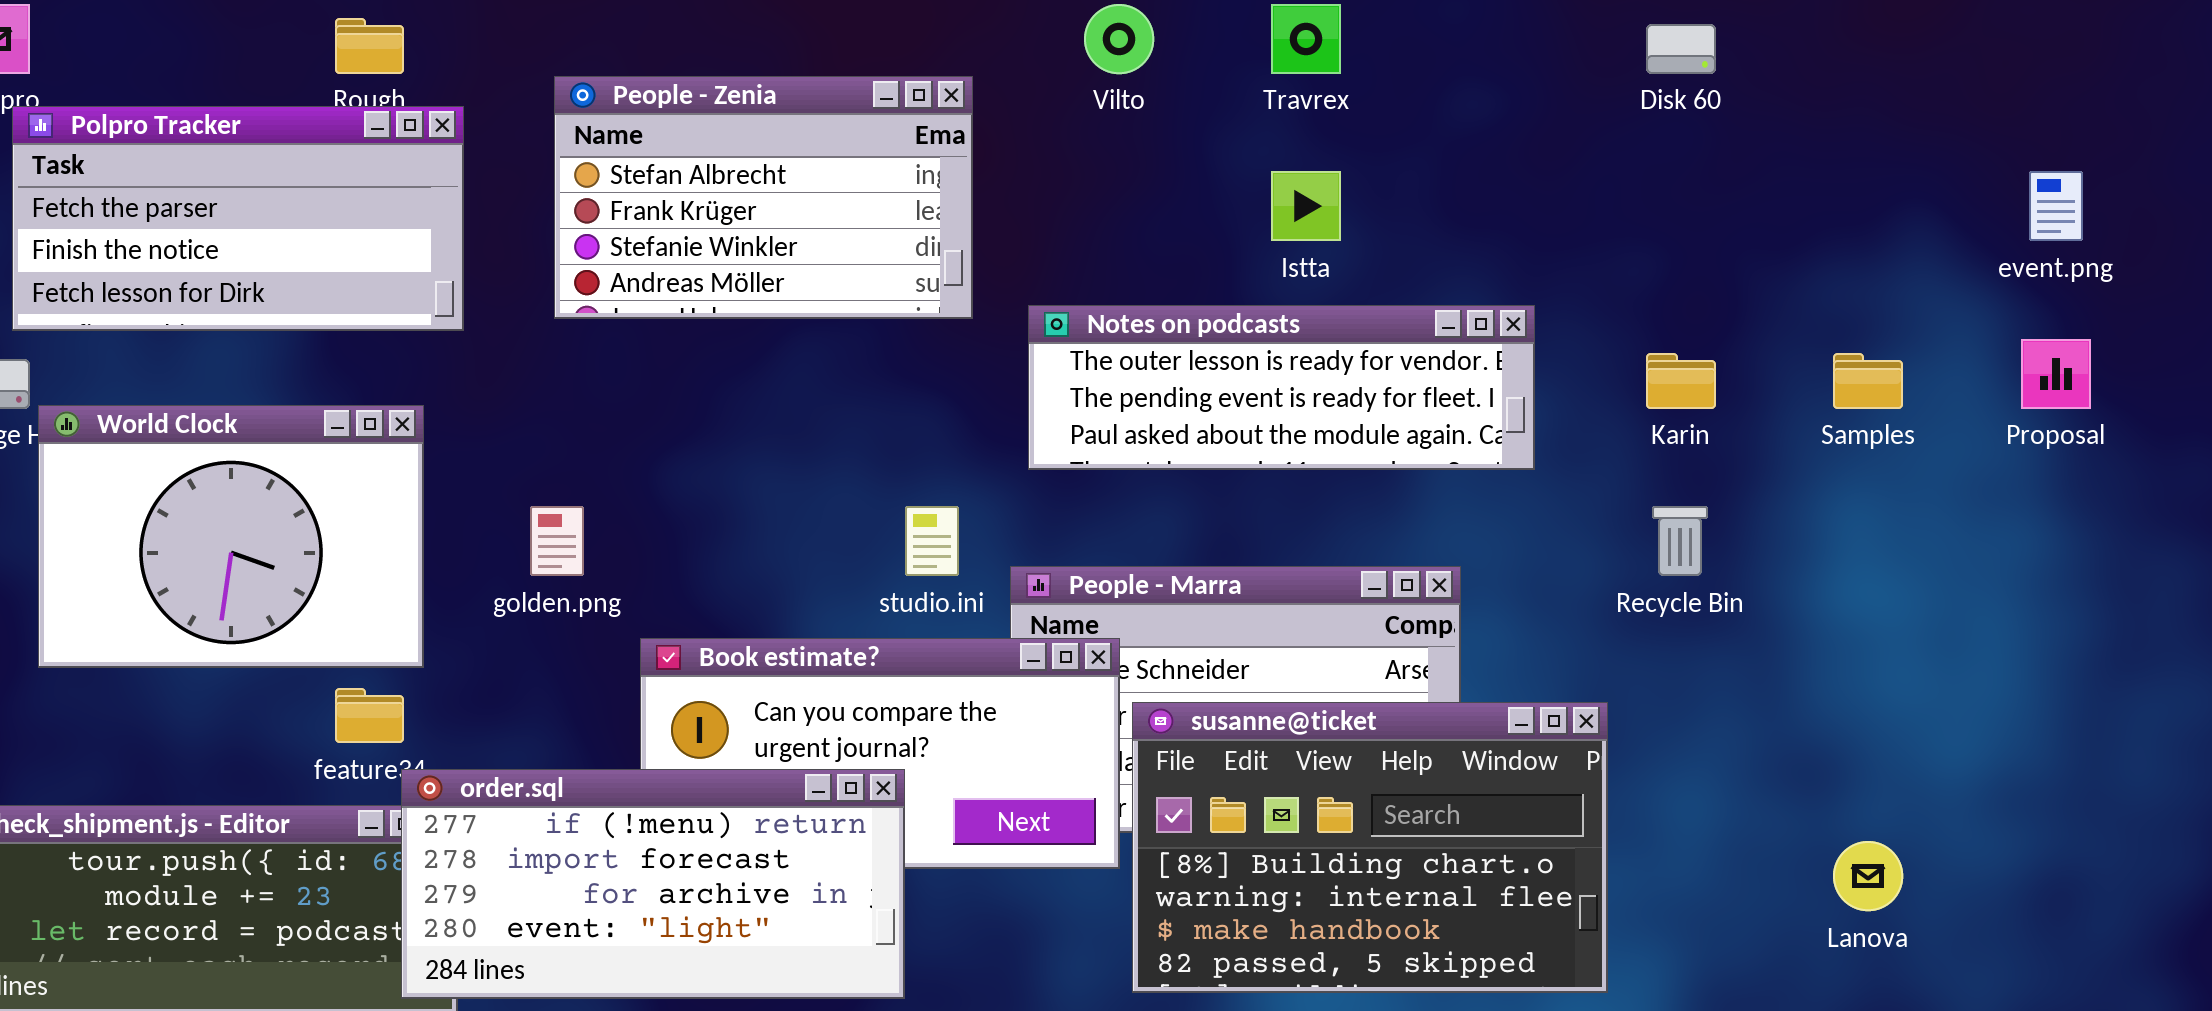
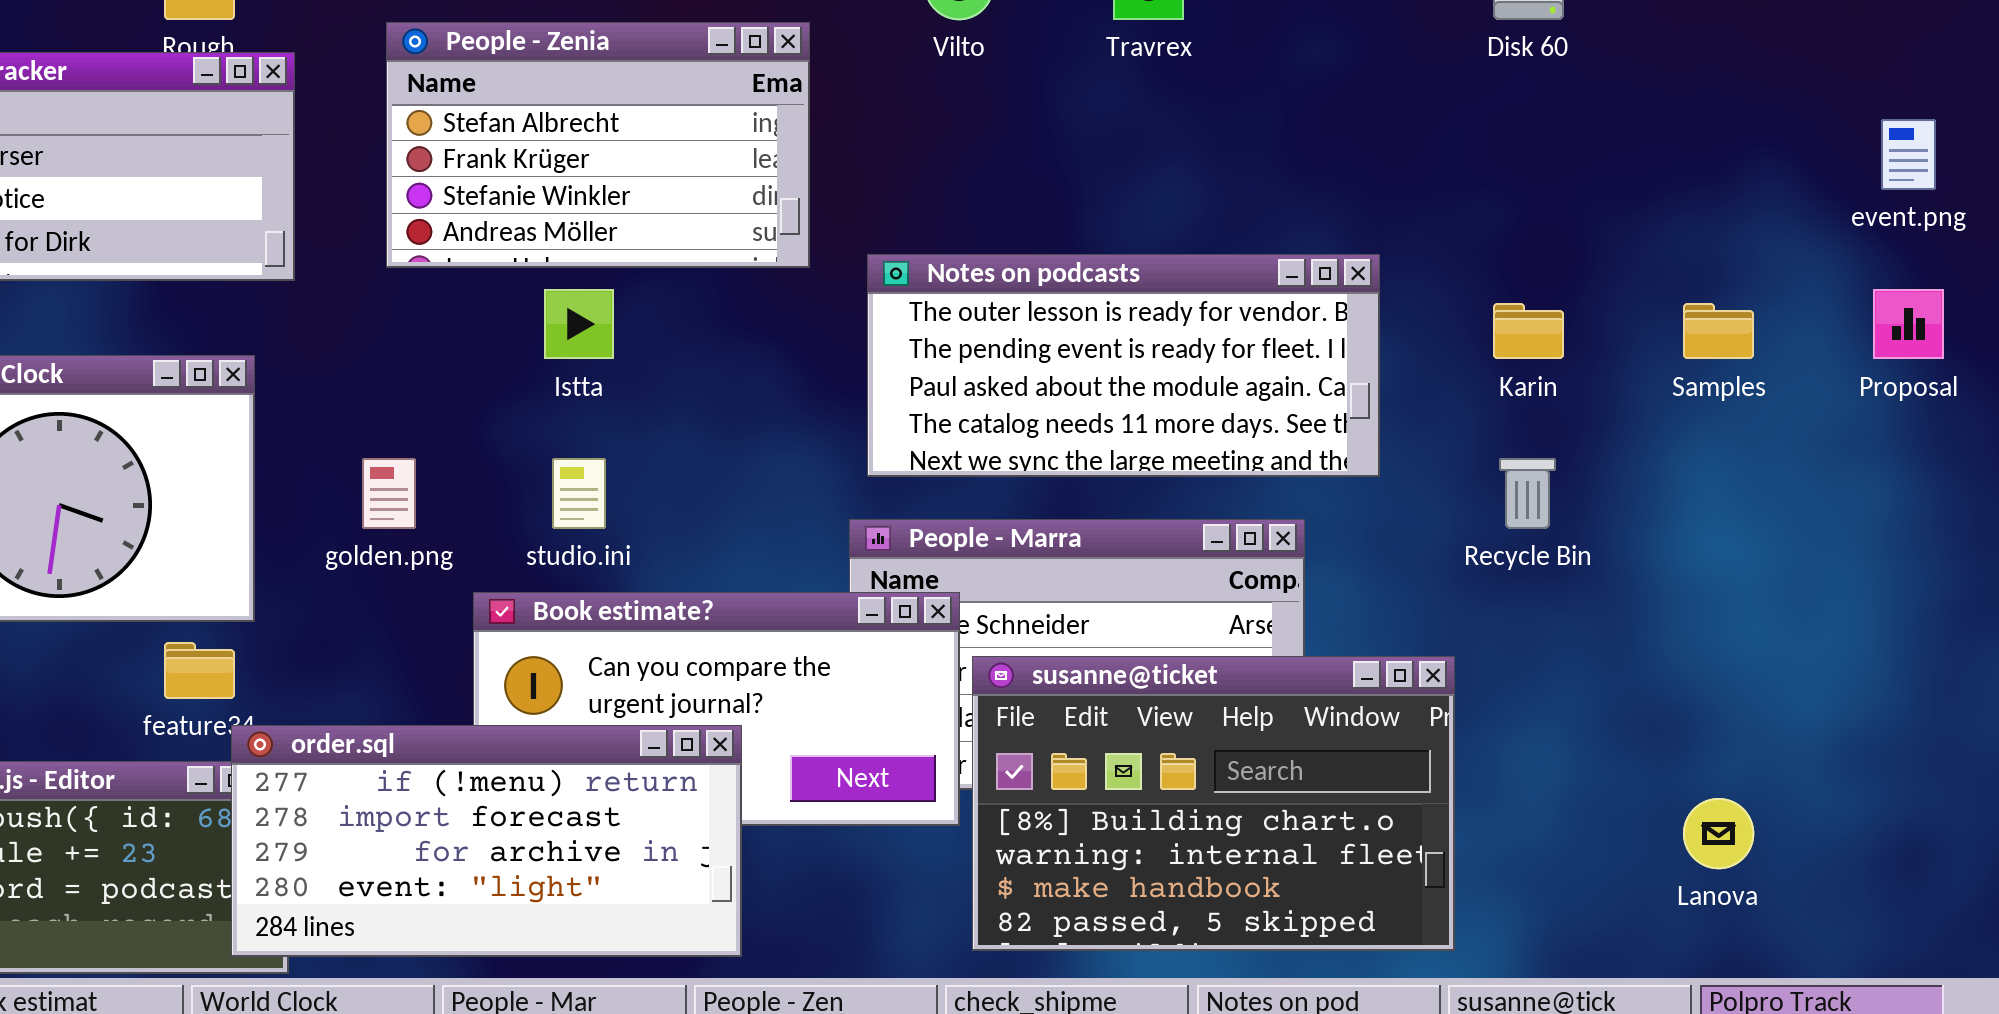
Istta: [1271,171,1341,241] -> [544,289,614,359], moved
Notes on podcasts: [1028,305,1535,470] -> [867,254,1380,477], resized
studio.ini: [905,506,959,576] -> [552,458,606,529], moved

